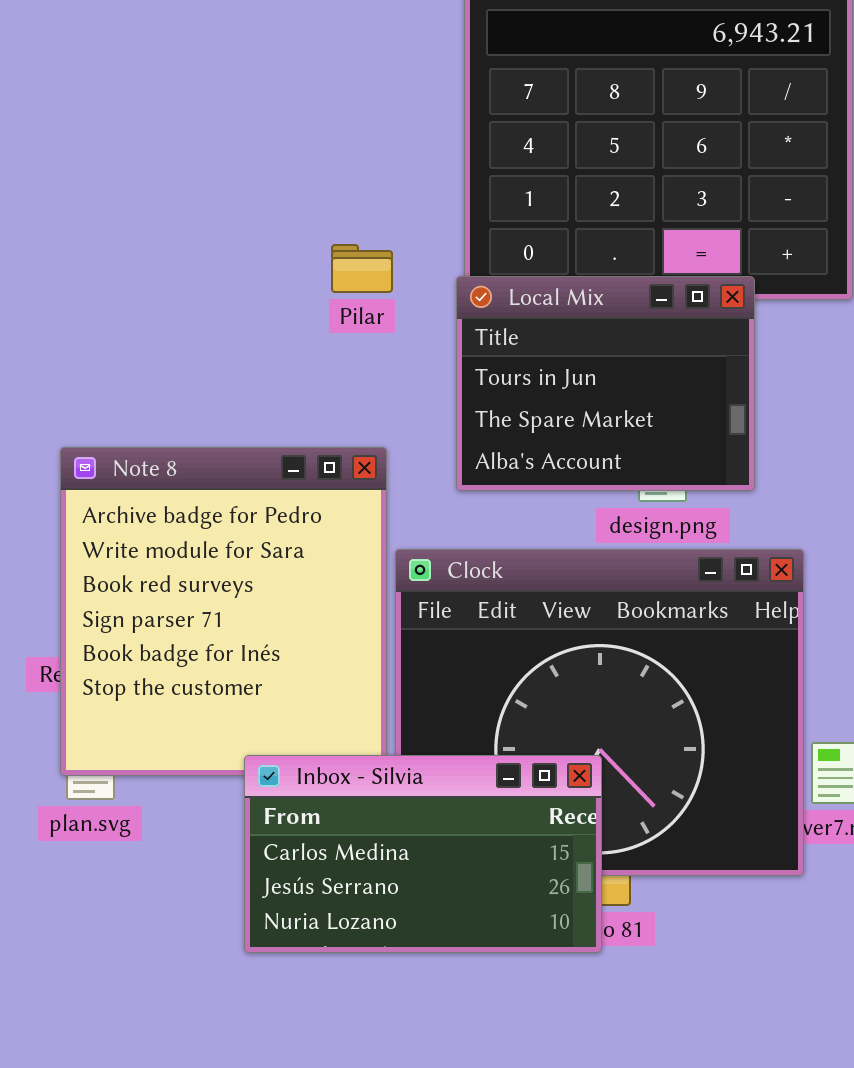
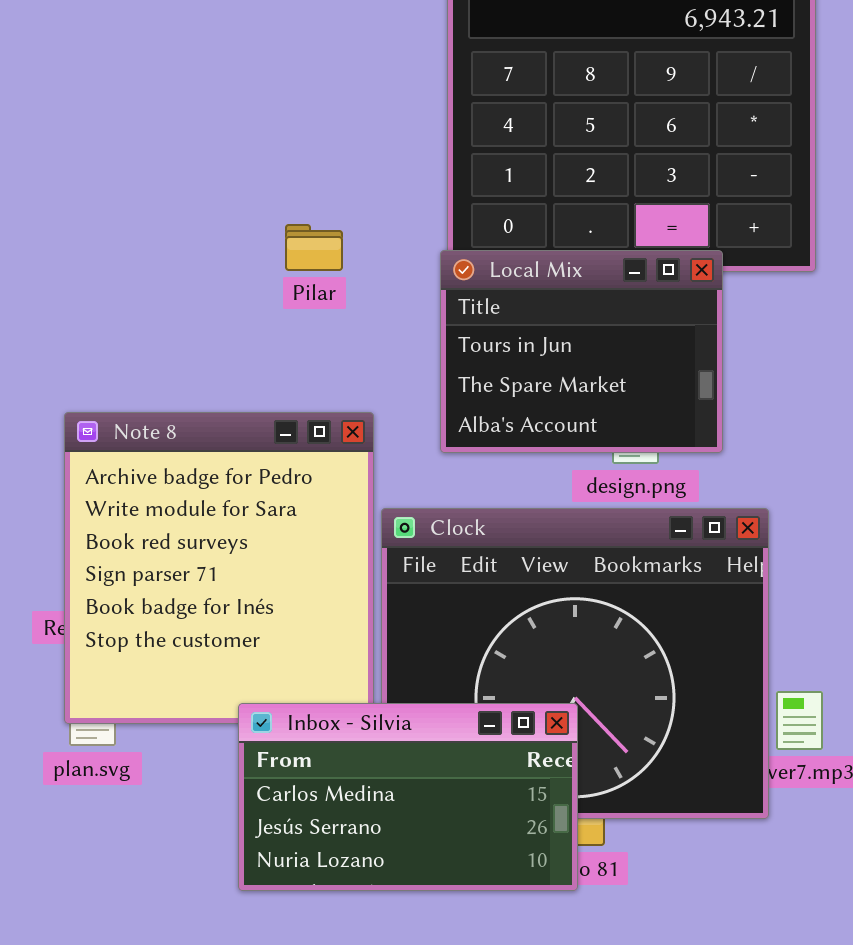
Pilar: [331,244,393,293] -> [285,224,343,271], moved

